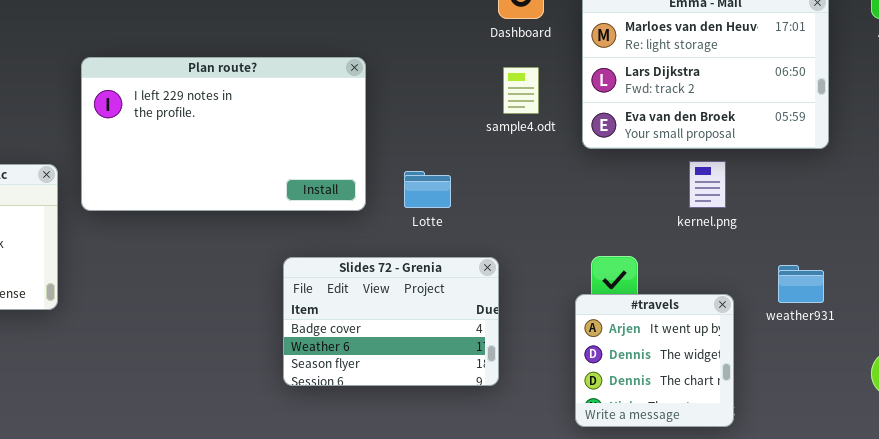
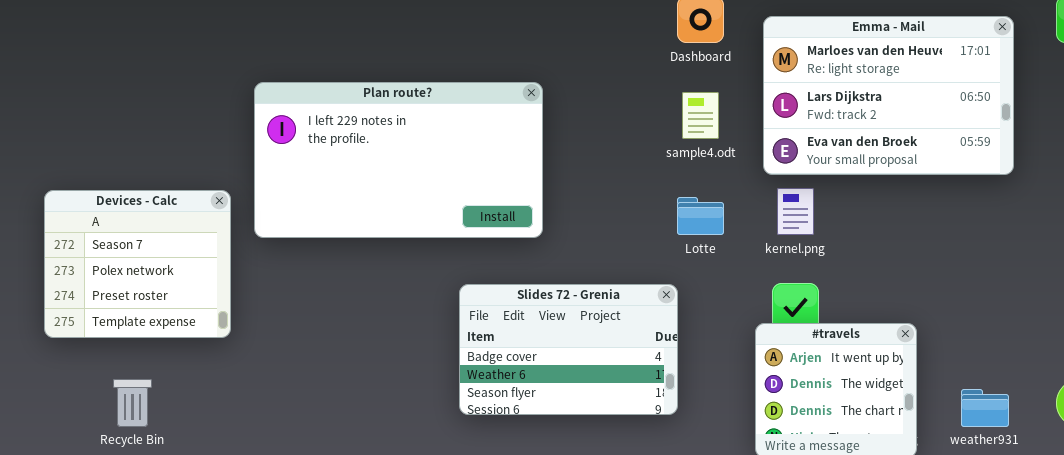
kernel.png: [689,161,726,208] -> [777,188,814,235], moved
Lotte: [404,171,451,208] -> [677,197,724,235], moved
weather931: [778,265,824,303] -> [961,389,1009,427], moved

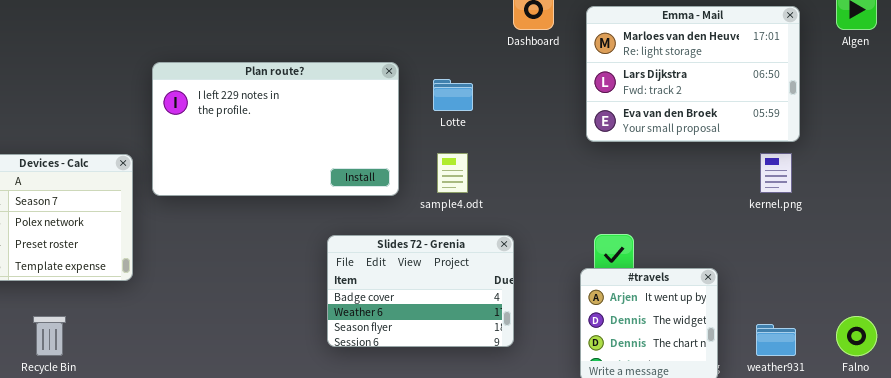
sample4.odt: [682,92,719,139] -> [437,153,468,193], moved
kernel.png: [777,188,814,235] -> [760,153,792,193], moved
Lotte: [677,197,724,235] -> [433,79,473,111], moved

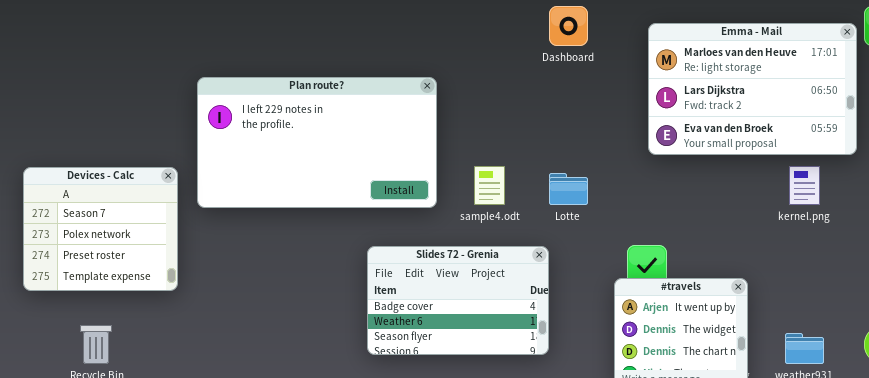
Emma - Mail: [586,6,800,142] -> [648,23,857,155], moved
Lotte: [433,79,473,111] -> [549,173,588,205], moved

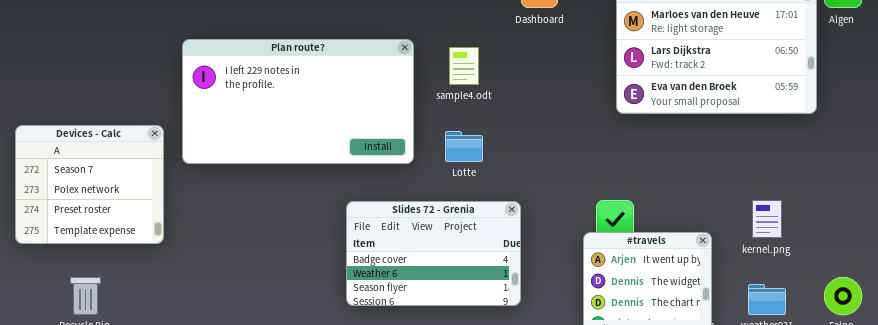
sample4.odt: [474,166,505,205] -> [449,47,479,85], moved
kernel.png: [789,166,820,205] -> [752,200,782,238], moved
Lotte: [549,173,588,205] -> [445,131,483,162], moved

